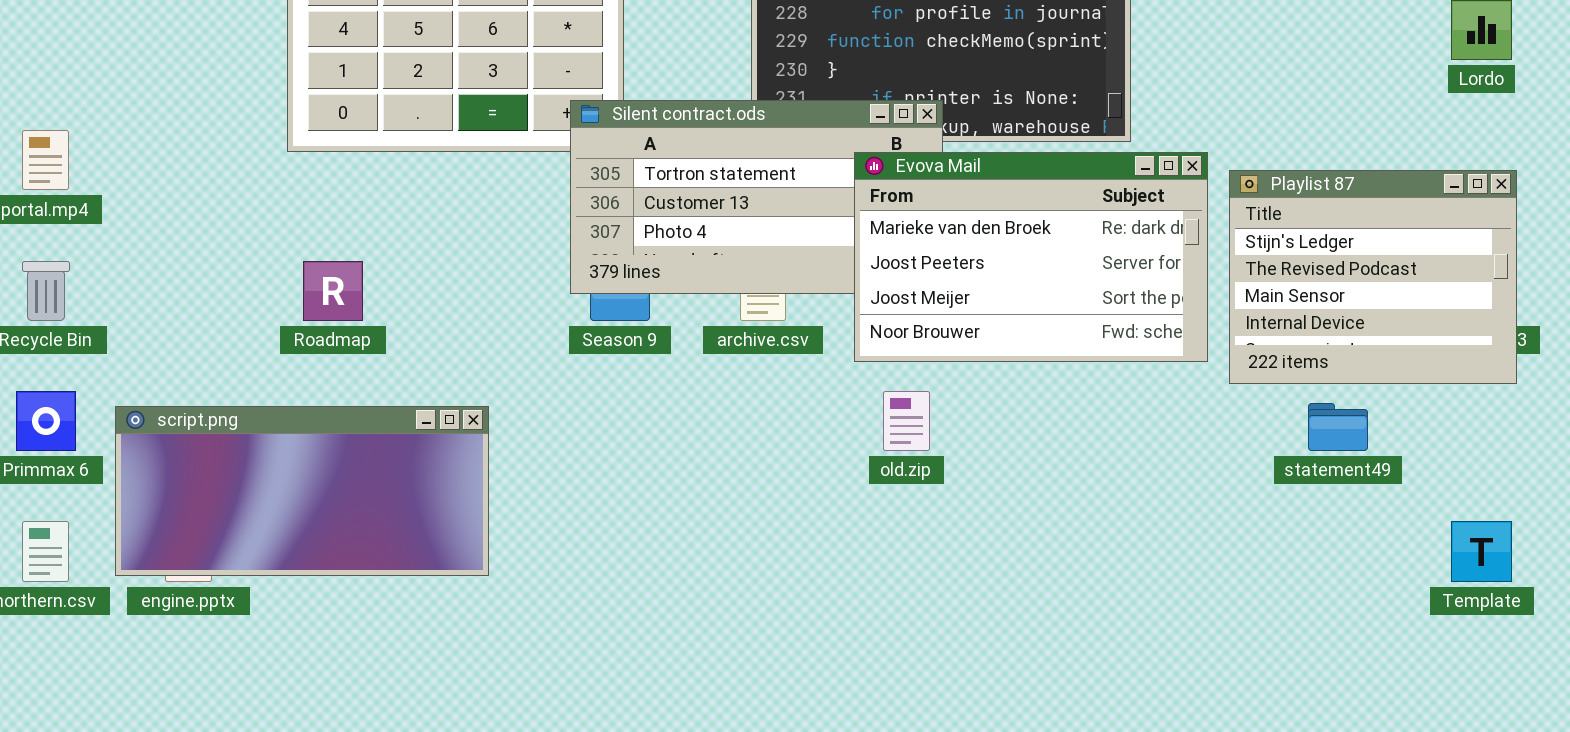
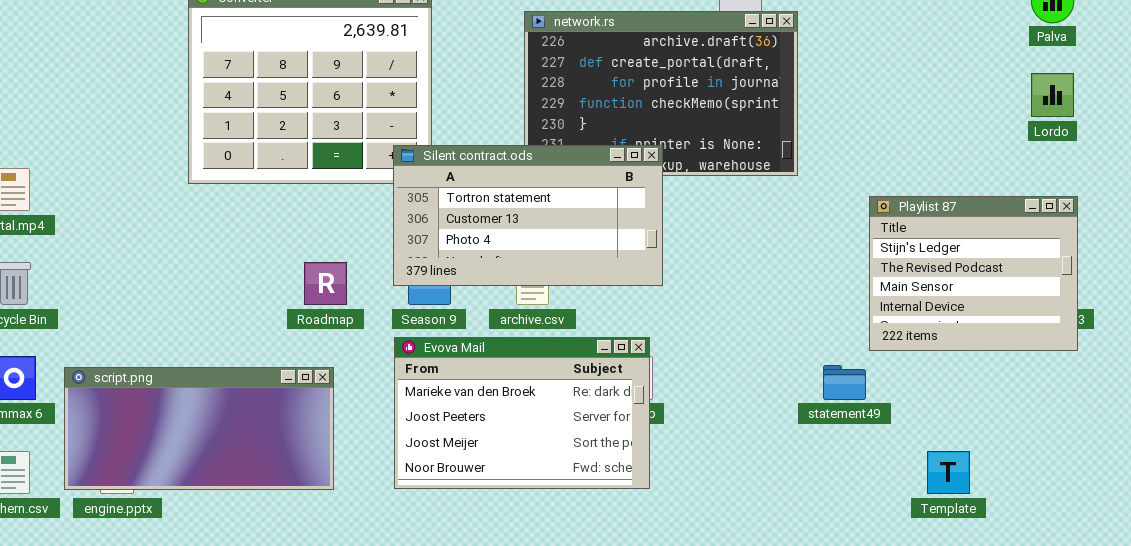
Evova Mail: [854,152,1208,362] -> [394,337,650,489], moved
Roadmap: [303,261,363,321] -> [304,262,347,305], moved
statement49: [1308,403,1368,451] -> [823,365,866,400], moved
Template: [1451,521,1512,582] -> [927,451,970,494], moved

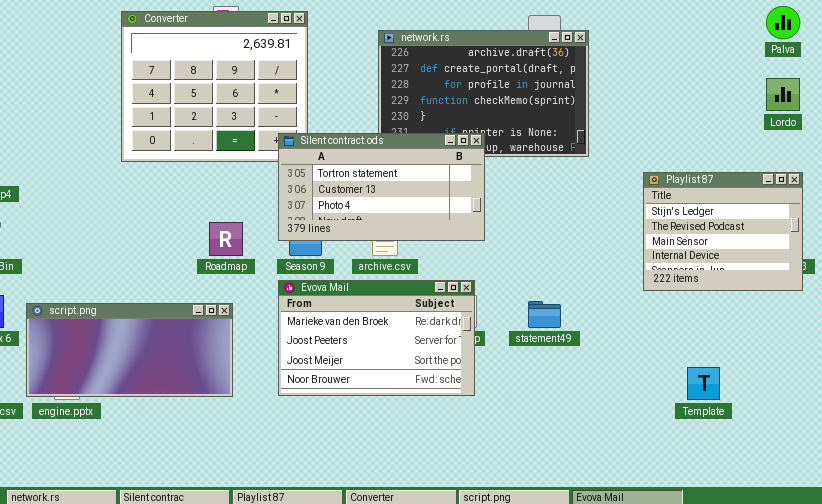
statement49: [823,365,866,400] -> [528,301,561,328], moved

